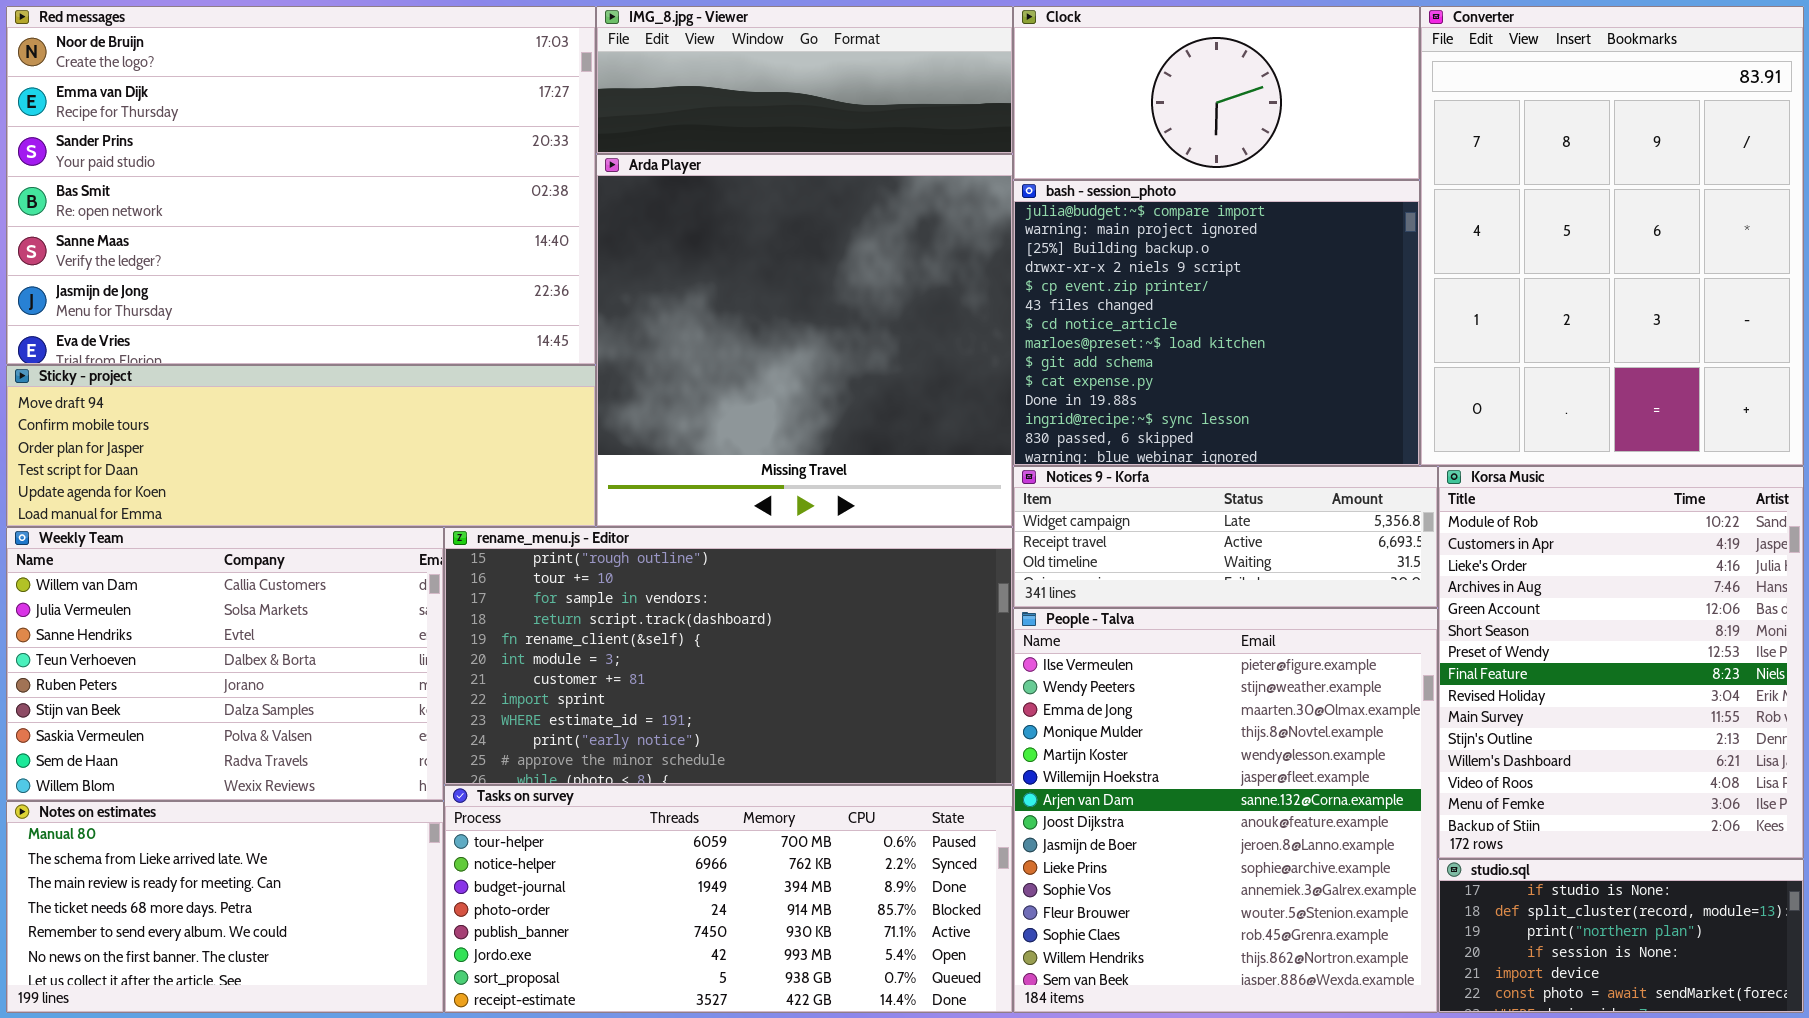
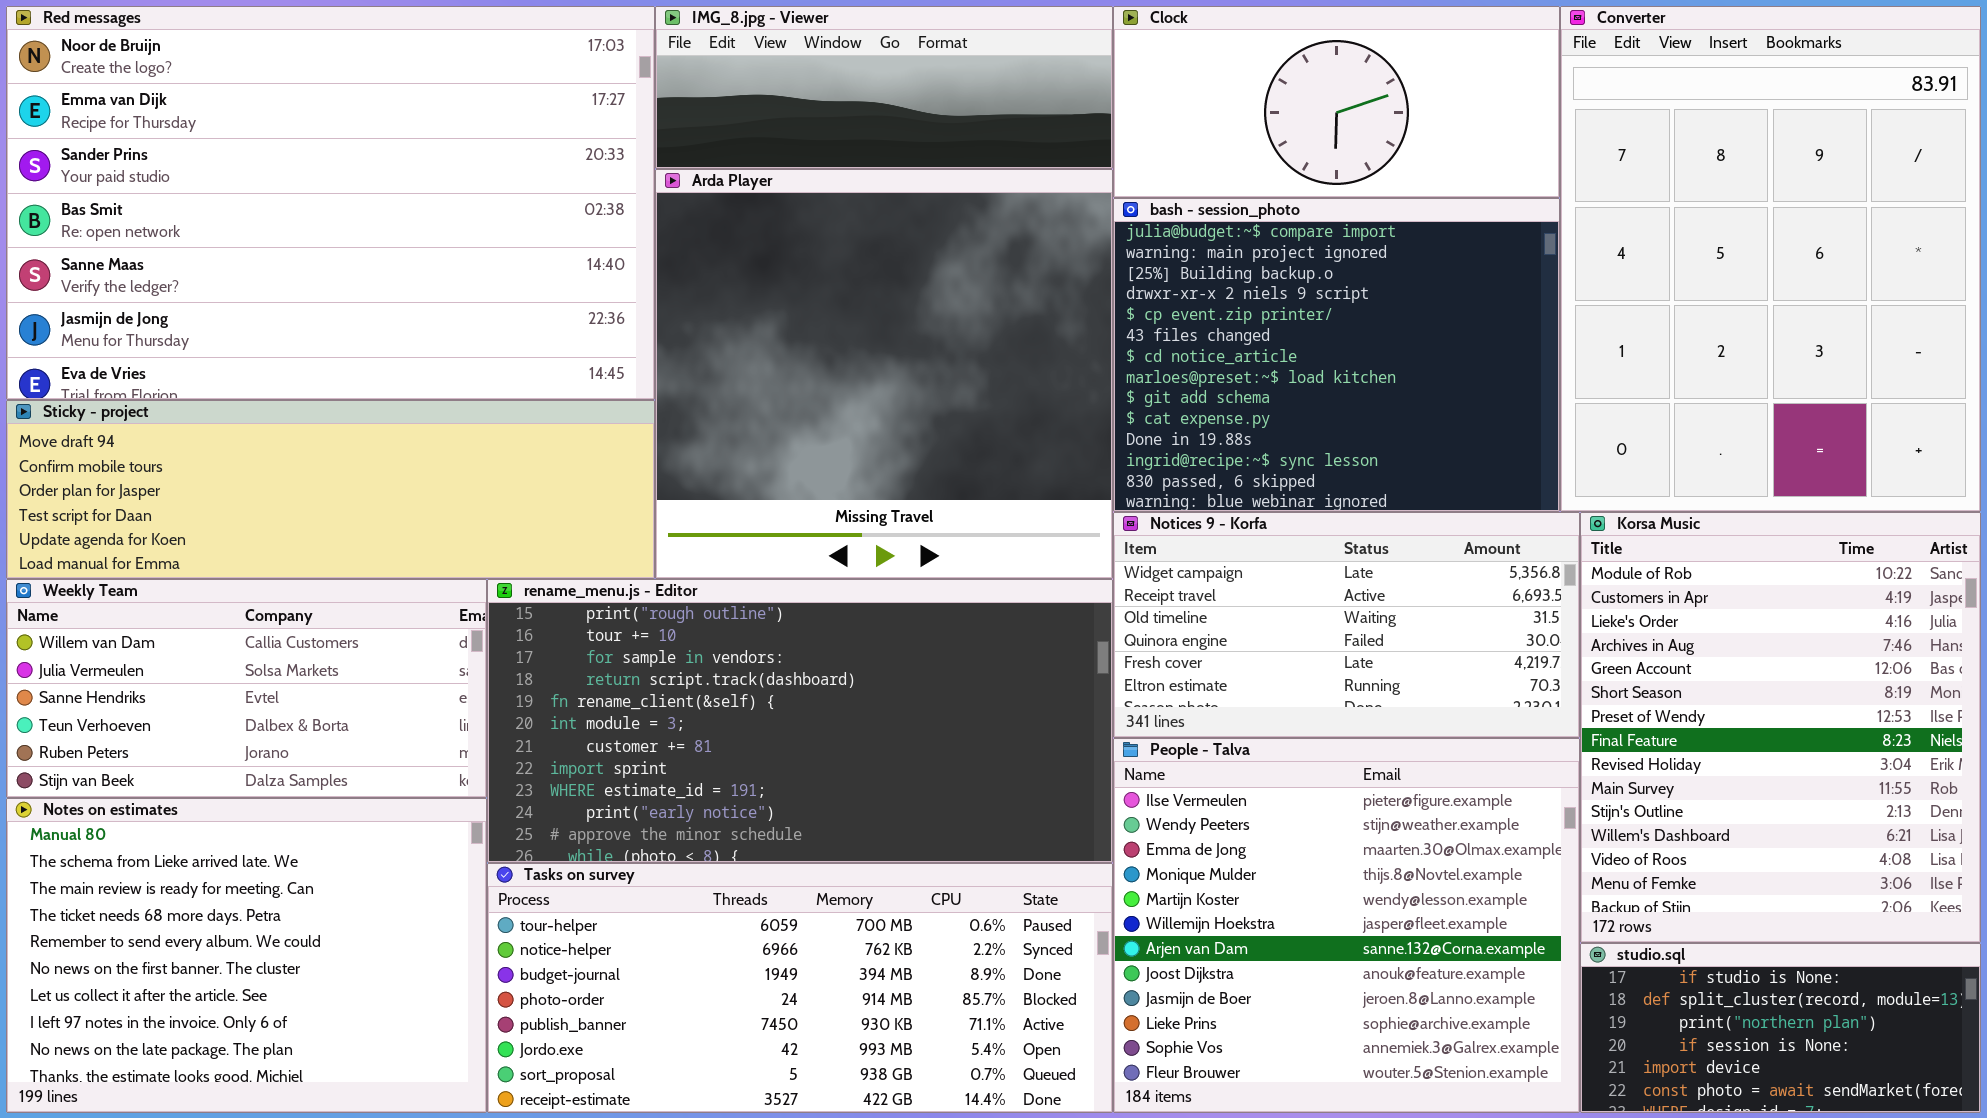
Notices 9 - Korfa: [1013,466,1438,608] -> [1113,512,1580,738], resized
Weekly Team: [6,527,444,801] -> [6,579,487,798], resized
People - Talva: [1013,608,1438,1013] -> [1113,738,1580,1113], resized
Notes on estimates: [6,801,444,1013] -> [6,798,487,1113], resized

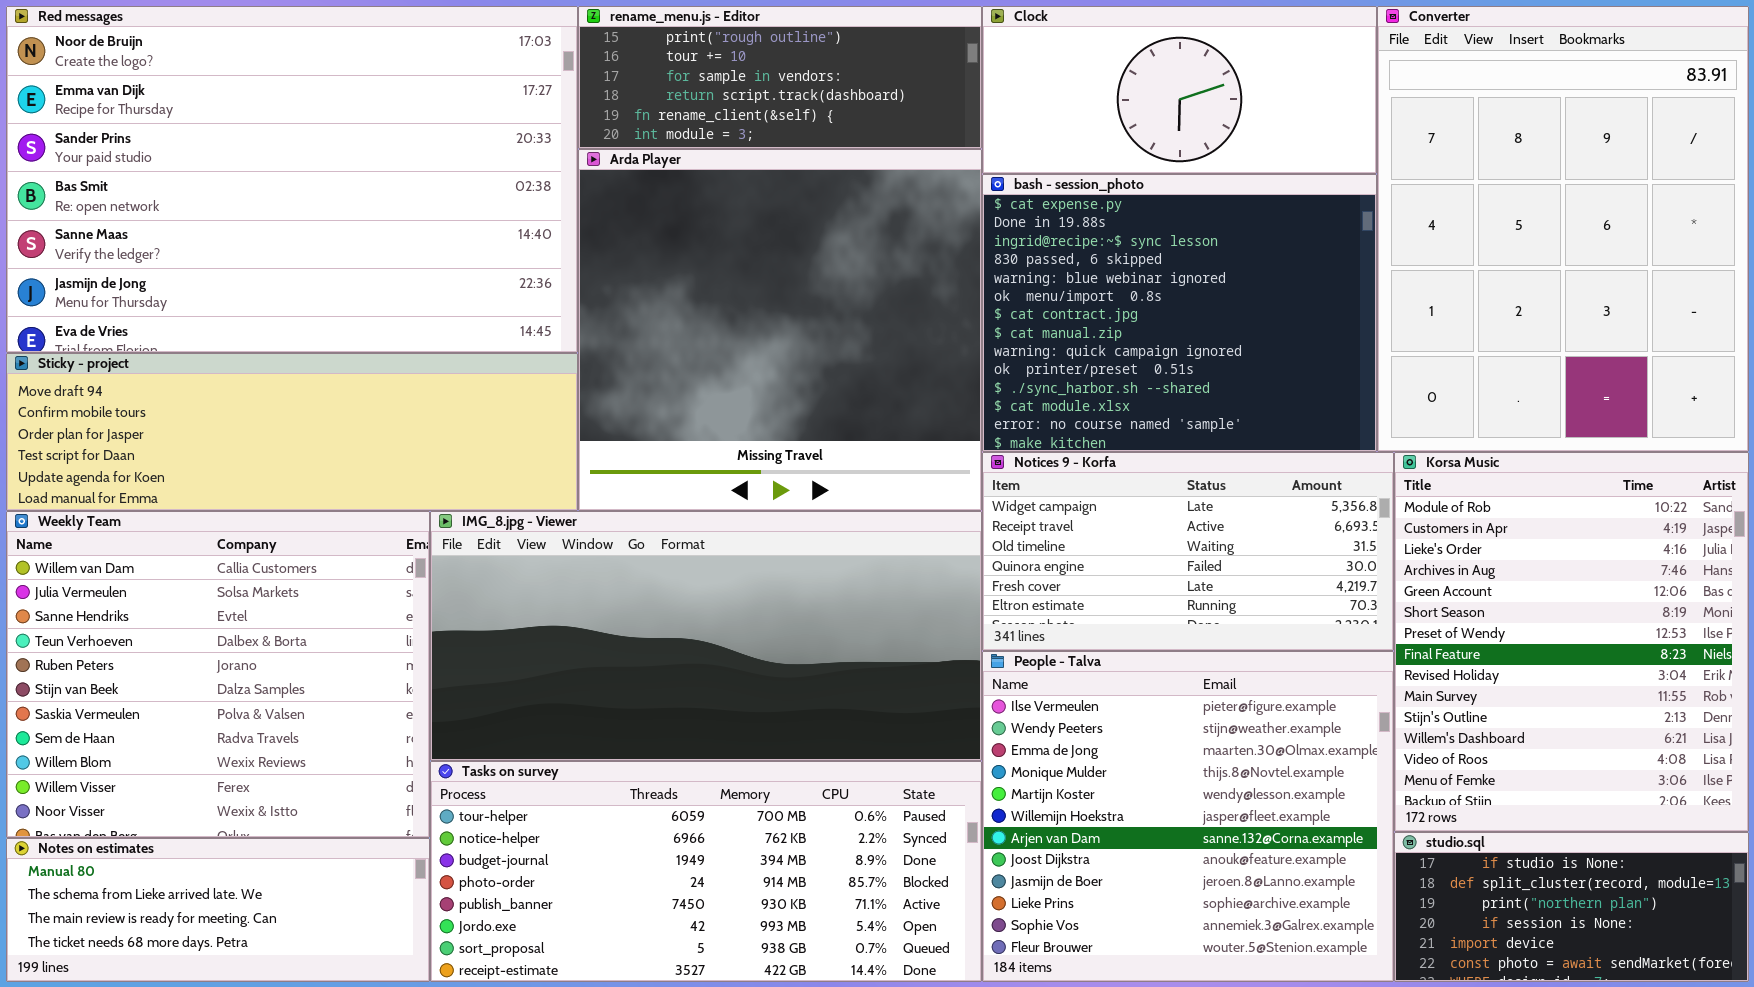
IMG_8.jpg - Viewer: [655,6,1113,169] -> [430,511,982,761], moved, resized
bash - session_photo: [1113,198,1560,512] -> [982,174,1377,452], scrolled down 9 rows
Weekly Team: [6,579,487,798] -> [6,511,430,838], resized
rename_menu.js - Editor: [487,579,1113,863] -> [578,6,982,149], moved, resized
Notes on estimates: [6,798,487,1113] -> [6,838,430,982], resized

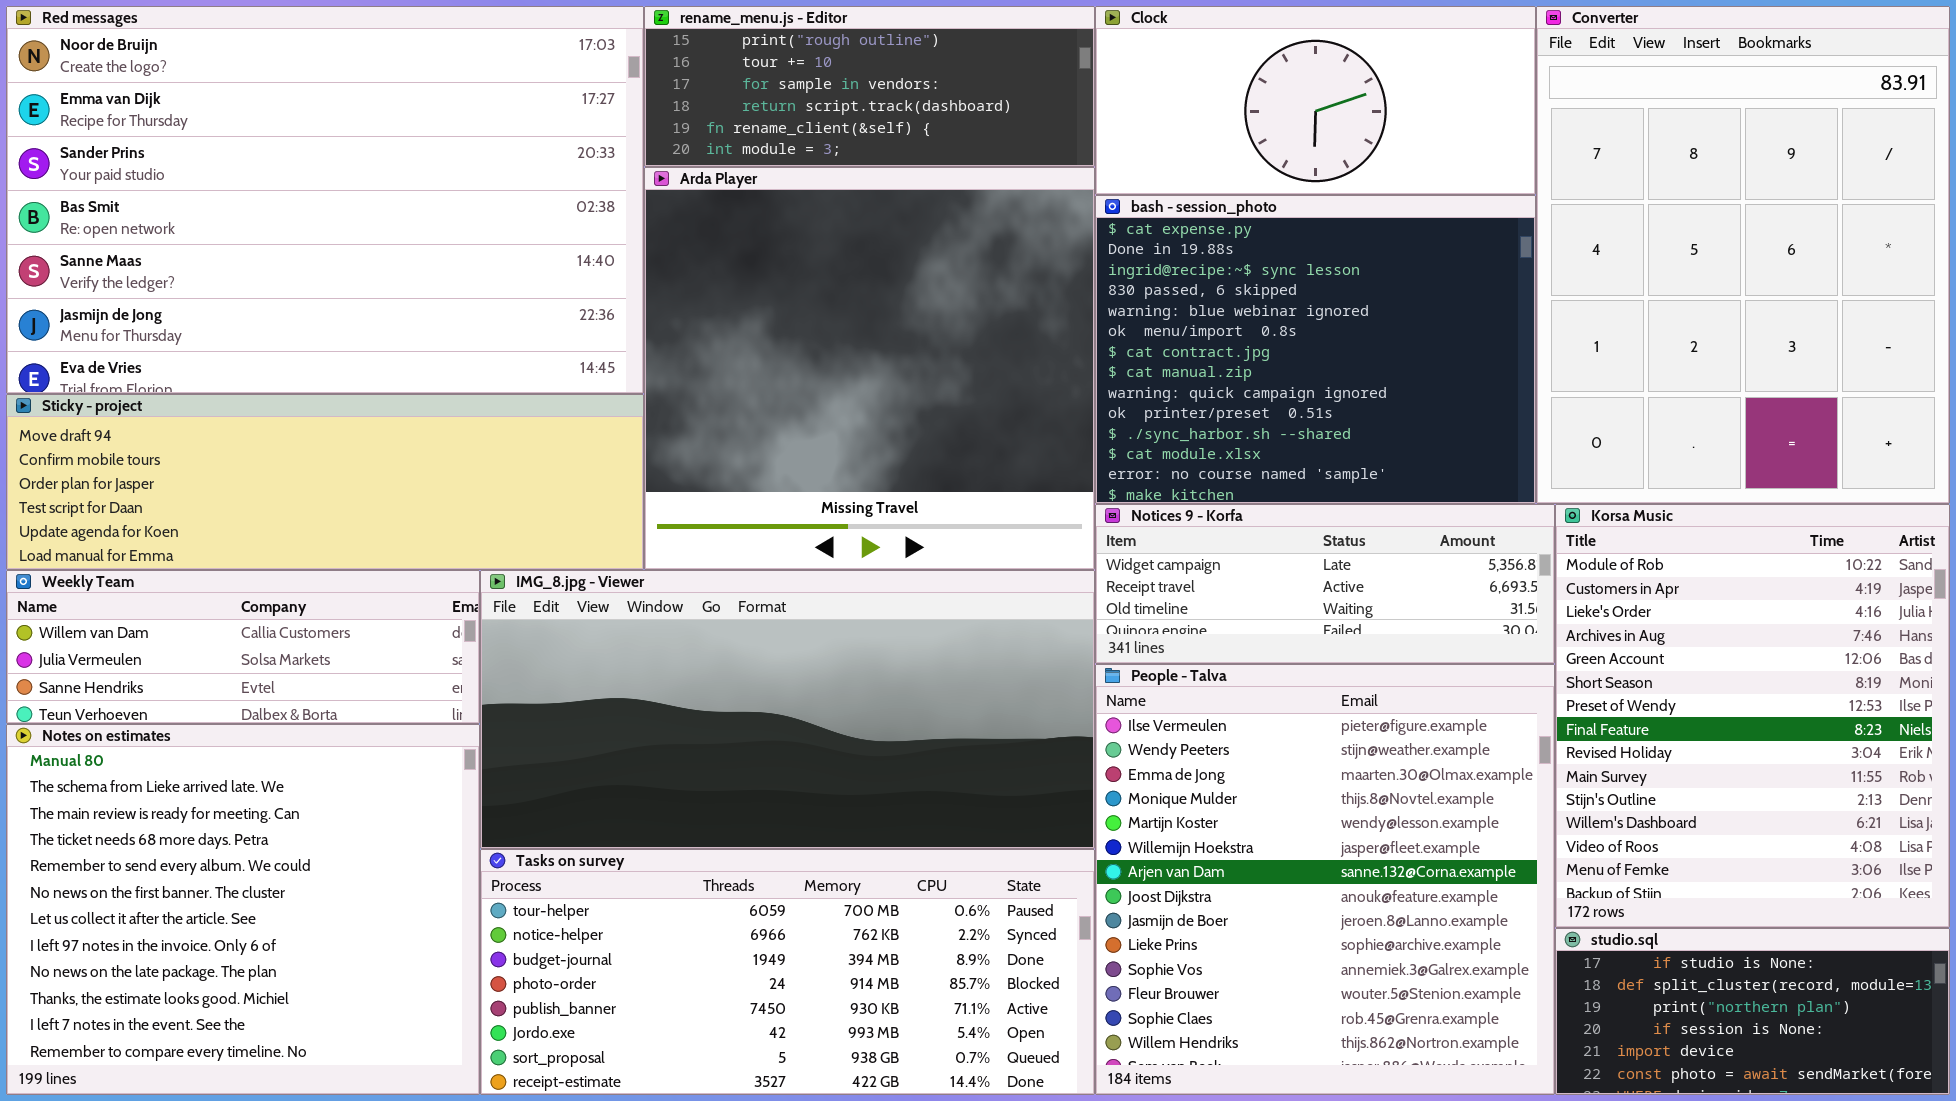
Notices 9 - Korfa: [982,452,1394,651] -> [1095,504,1555,664], resized
Weekly Team: [6,511,430,838] -> [6,570,480,724], resized
People - Talva: [982,651,1394,982] -> [1095,664,1555,1095], resized
Notes on estimates: [6,838,430,982] -> [6,724,480,1095], resized

